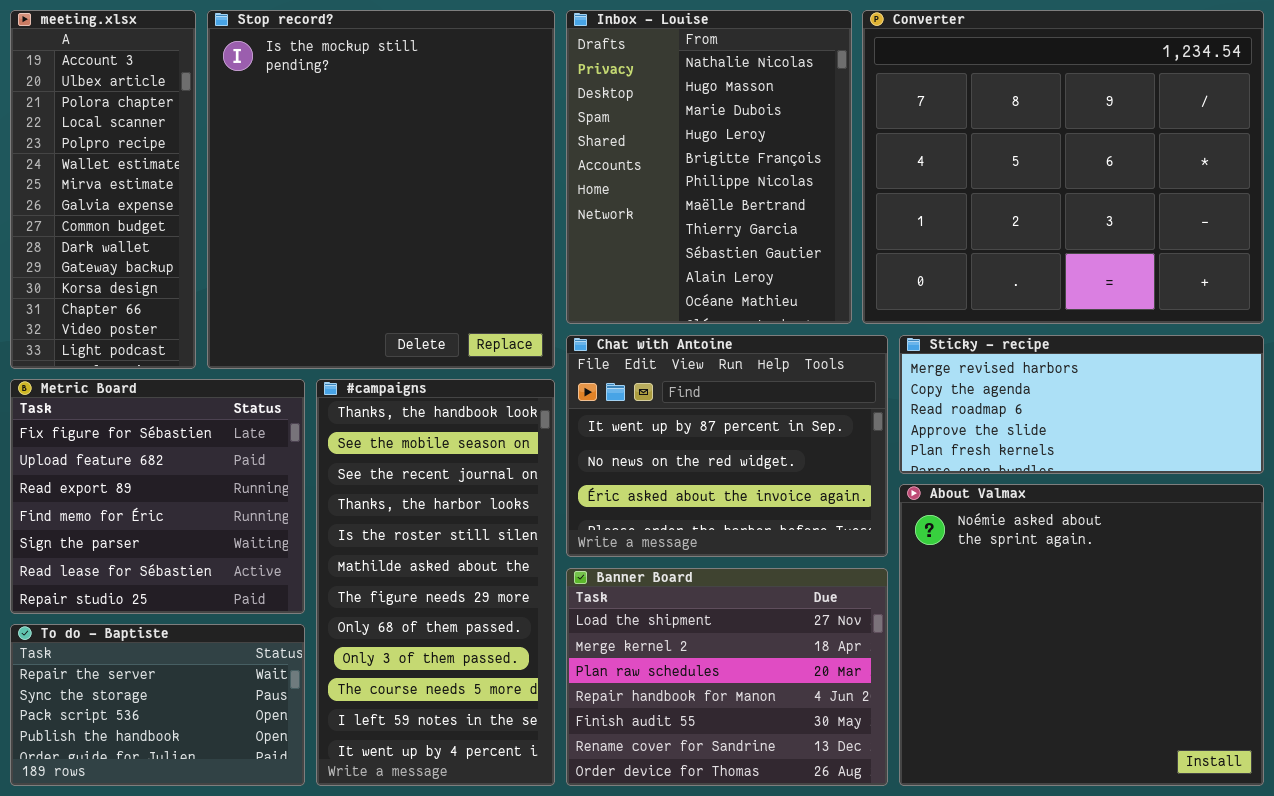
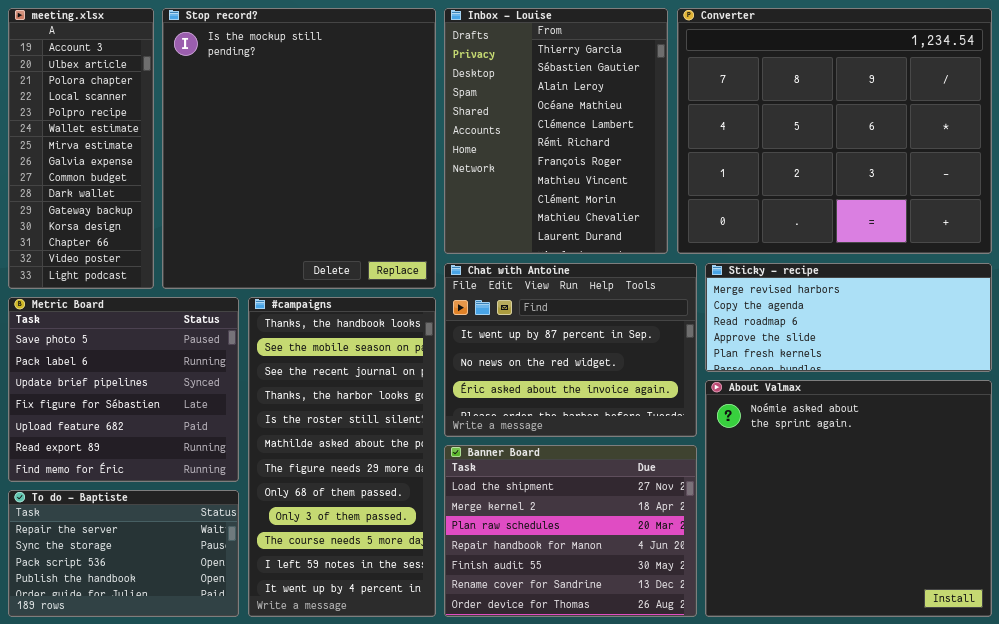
Inbox - Louise: [566,10,852,324] -> [444,8,668,254], scrolled down 7 rows
Metric Board: [10,379,305,614] -> [8,297,239,482], scrolled up 3 rows

